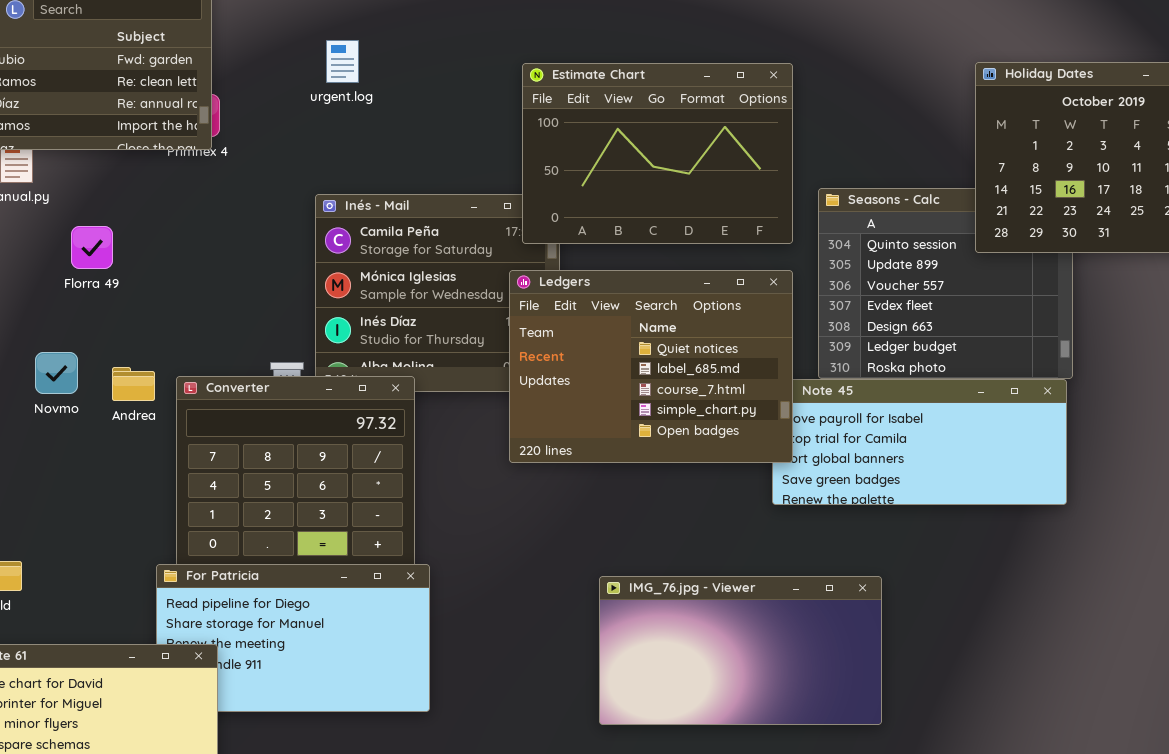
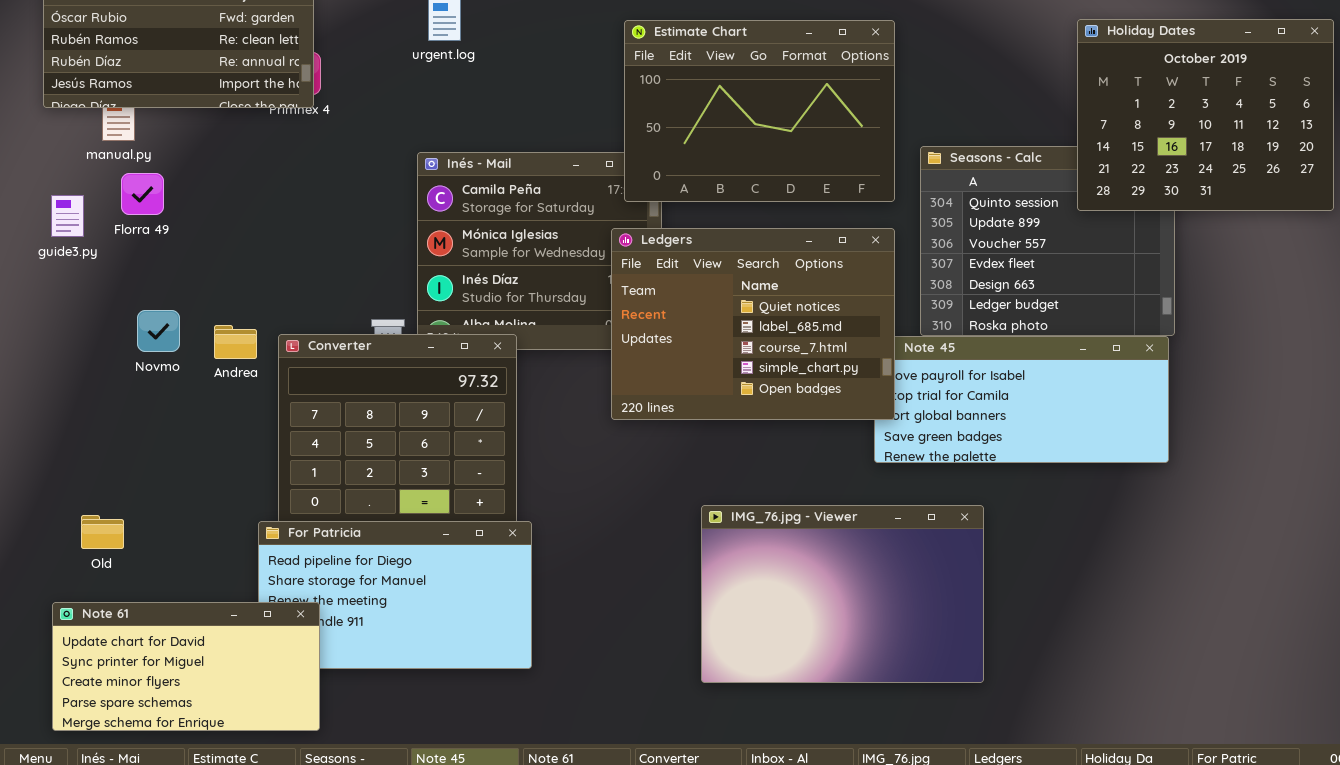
Florra 49: [71,226,113,269] -> [121,173,164,215], moved
IMG_76.jpg - Viewer: [599,576,882,725] -> [701,505,984,683], resized

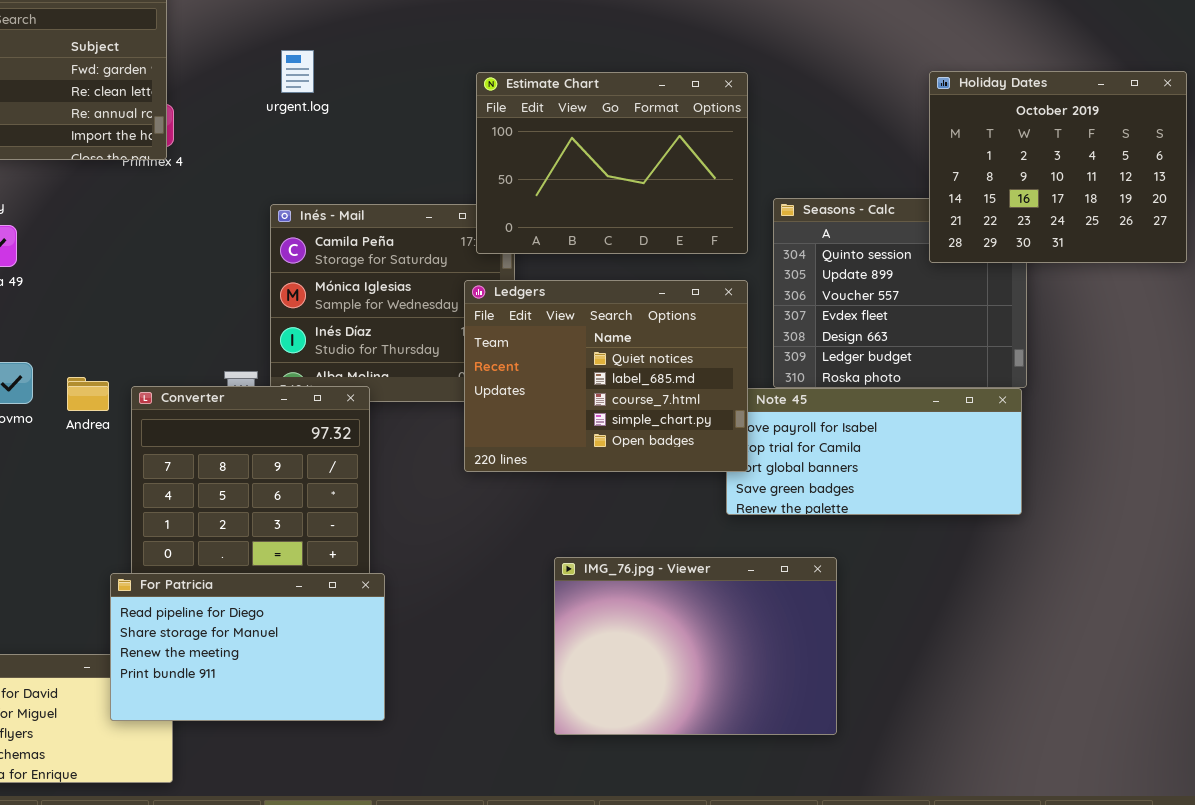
For Patricia: [258,521,532,669] -> [110,573,385,721], raised

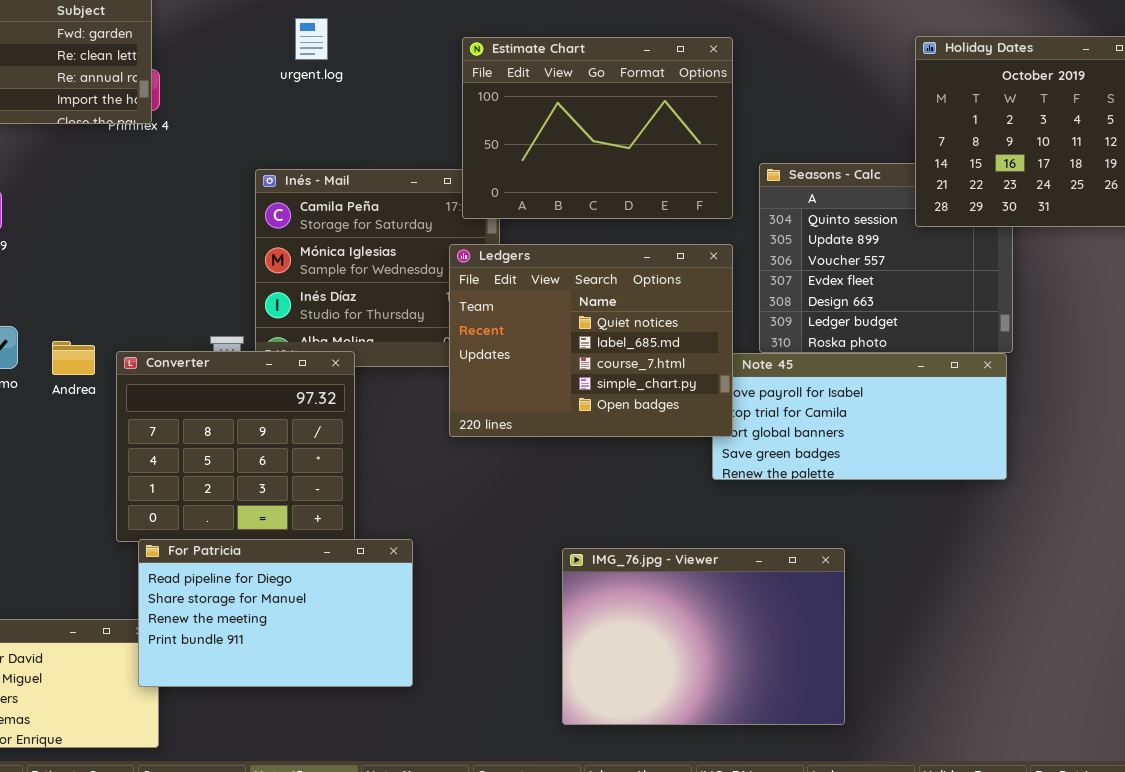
urgent.log: [281,50,314,93] -> [295,18,328,60], moved
IMG_76.jpg - Viewer: [554,557,837,735] -> [562,548,845,725], moved
For Patricia: [110,573,385,721] -> [138,539,413,687], moved

